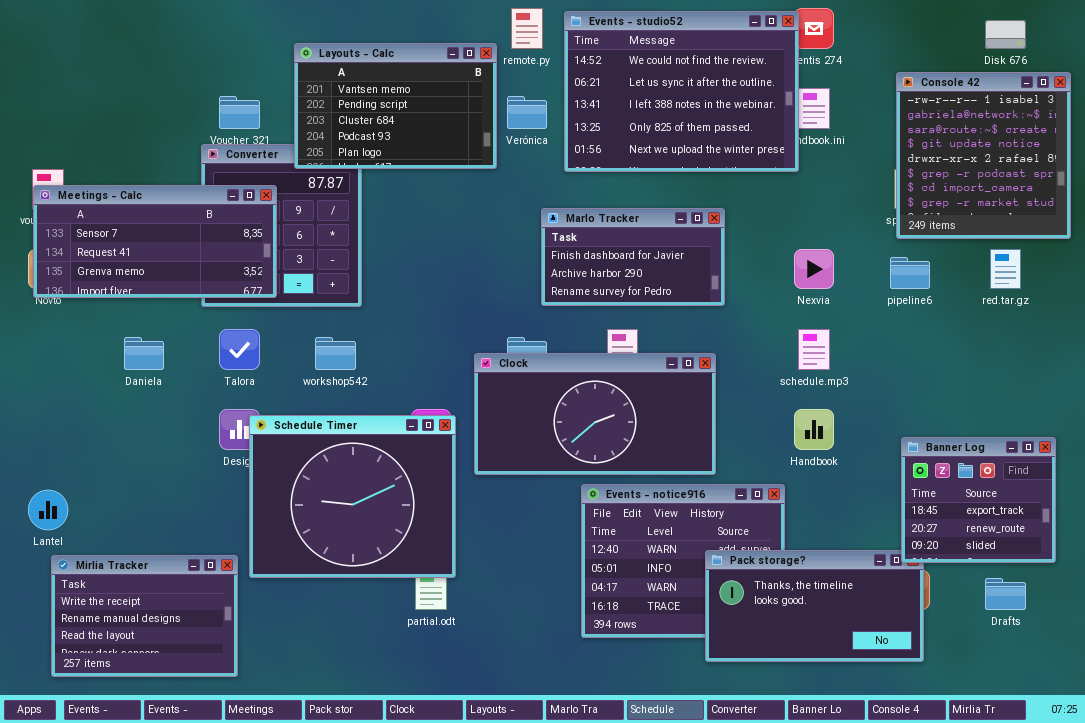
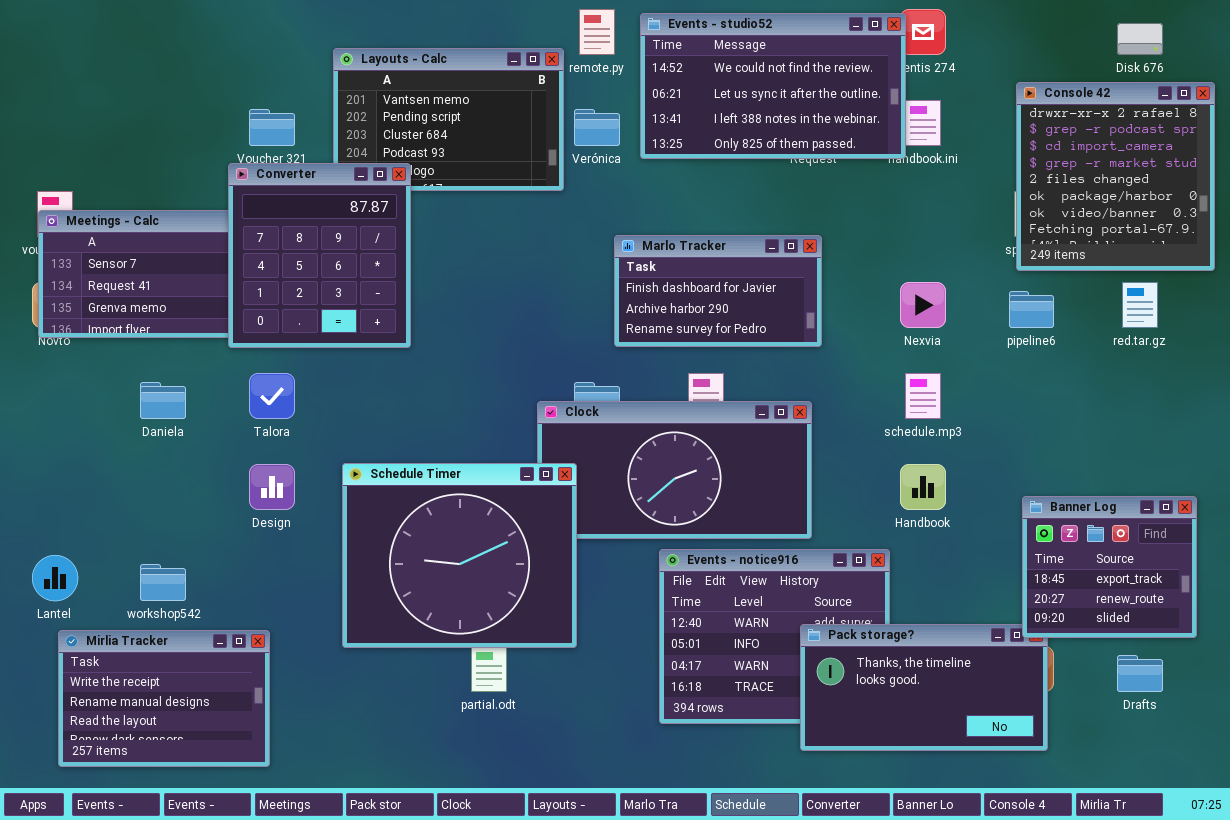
Events - studio52: [564,11,799,172] -> [640,13,906,159], resized
Console 42: [896,72,1071,239] -> [1016,82,1215,271], scrolled down 4 rows
Converter: [201,144,362,307] -> [228,163,411,348], raised
workshop542: [315,337,356,370] -> [140,564,186,601], moved
Schedule Timer: [249,415,456,578] -> [342,463,577,648], moved

